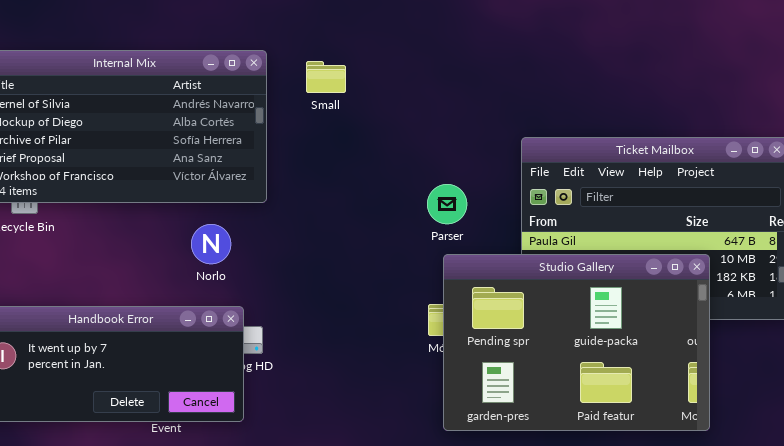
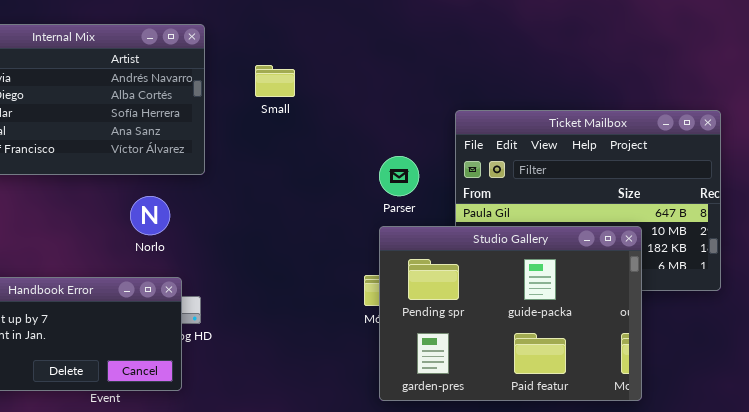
Small: [306,61,346,93] -> [255,65,295,97], moved
Parser: [427,184,467,224] -> [379,156,419,196], moved

